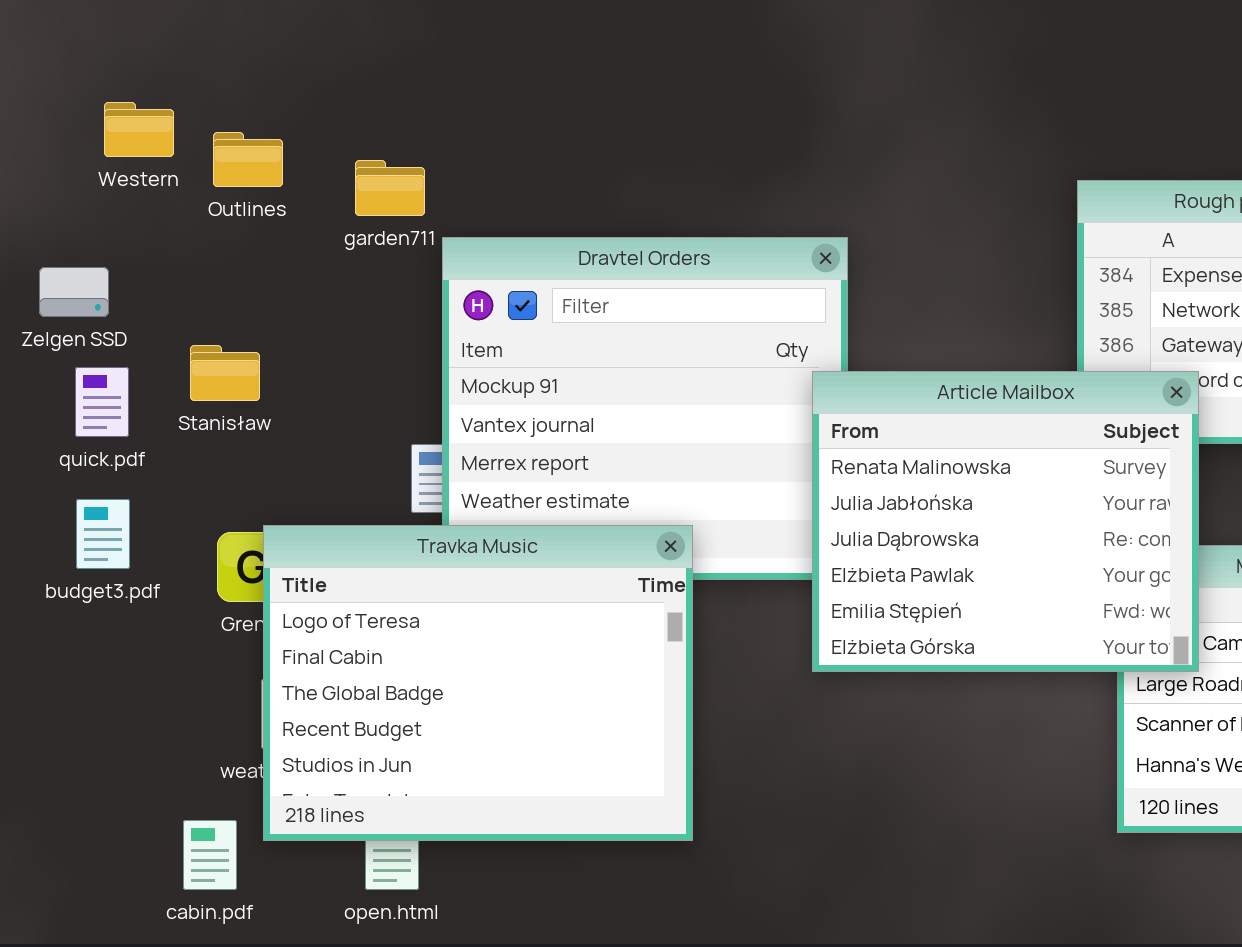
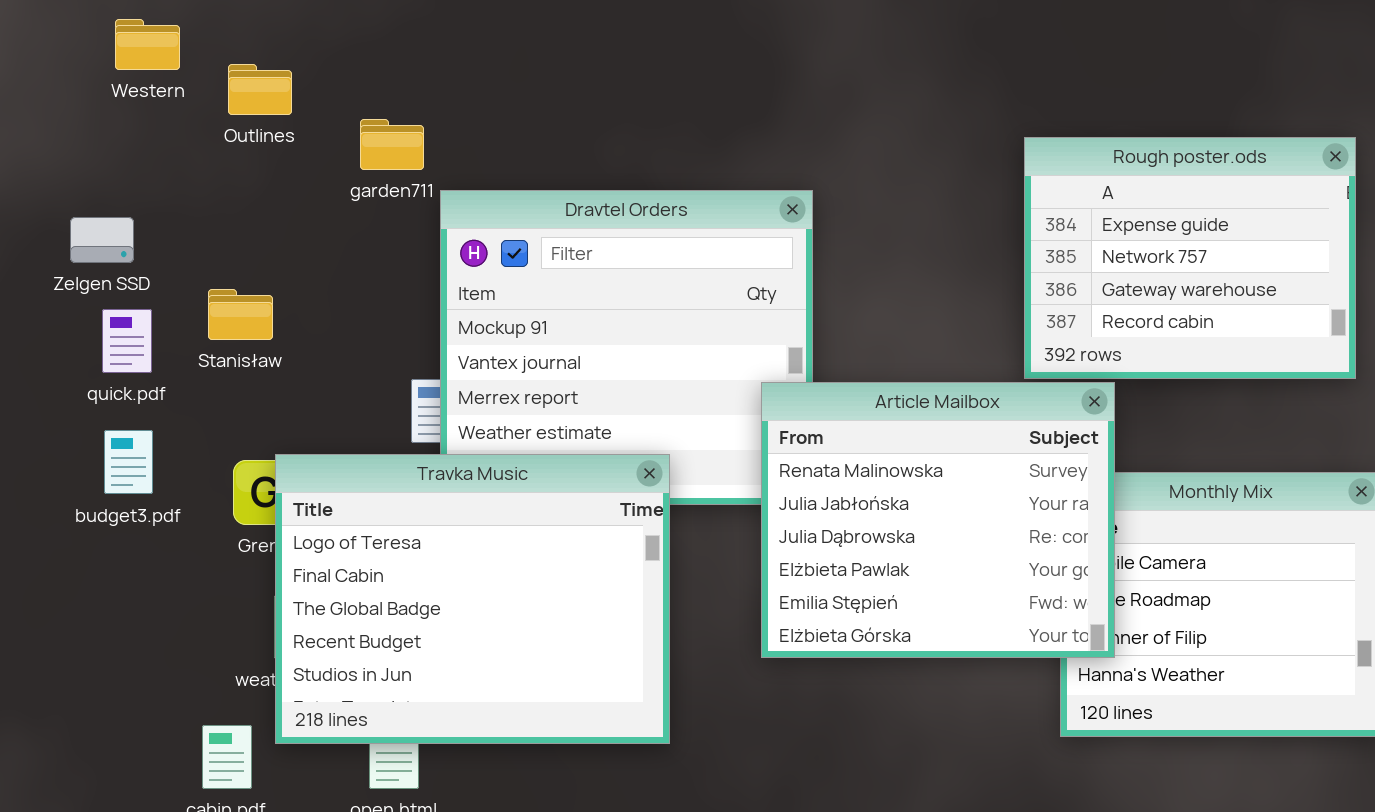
Western: [104,102,174,157] -> [115,19,180,70], moved
Outlines: [213,132,283,187] -> [228,64,292,115], moved
Article Mailbox: [812,371,1199,672] -> [761,382,1115,658], moved

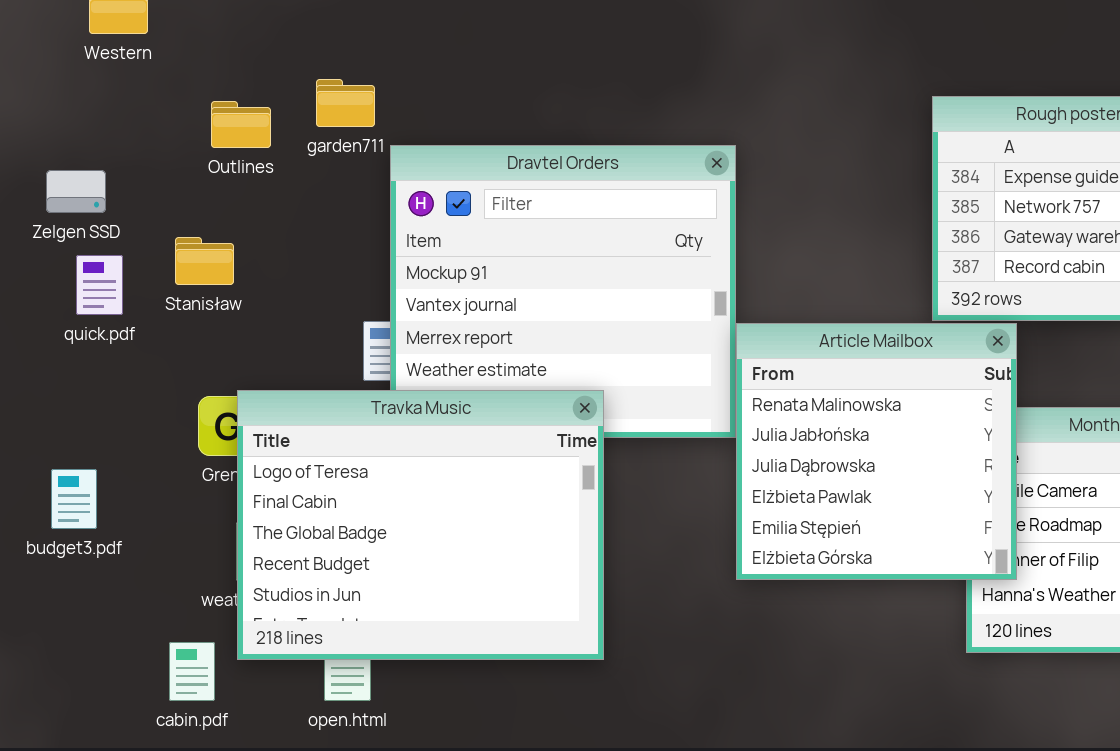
Outlines: [228,64,292,115] -> [211,101,271,148], moved
Article Mailbox: [761,382,1115,658] -> [736,323,1017,580], resized
budget3.pdf: [104,430,153,494] -> [51,469,97,529], moved

